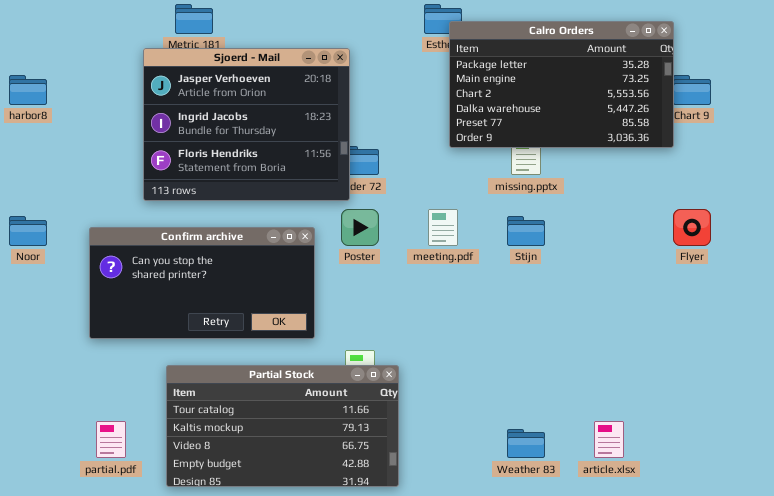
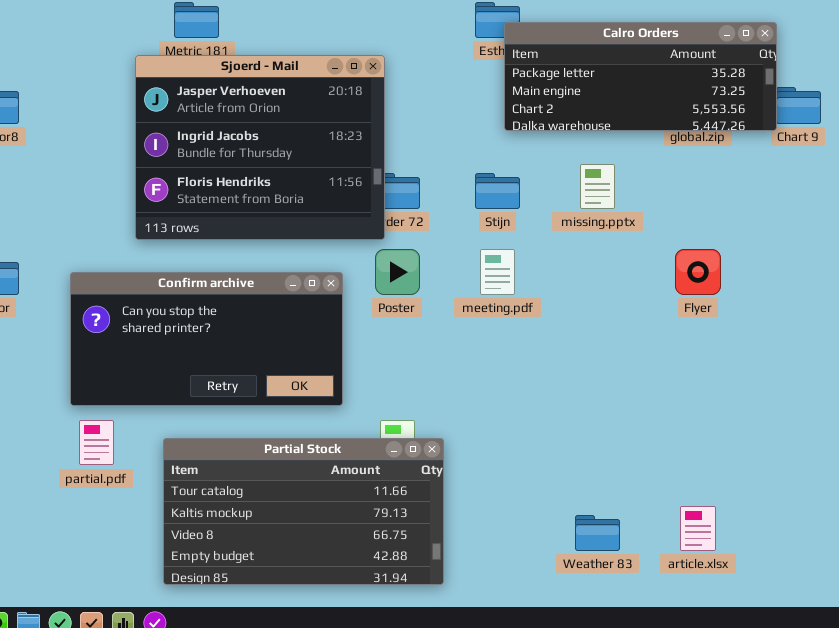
Calro Orders: [449,21,674,148] -> [504,22,777,131], resized
Flyer: [673,209,711,246] -> [675,249,721,295], moved
Stijn: [507,216,545,246] -> [475,173,520,209], moved
partial.pdf: [96,421,126,458] -> [79,420,114,465], moved

